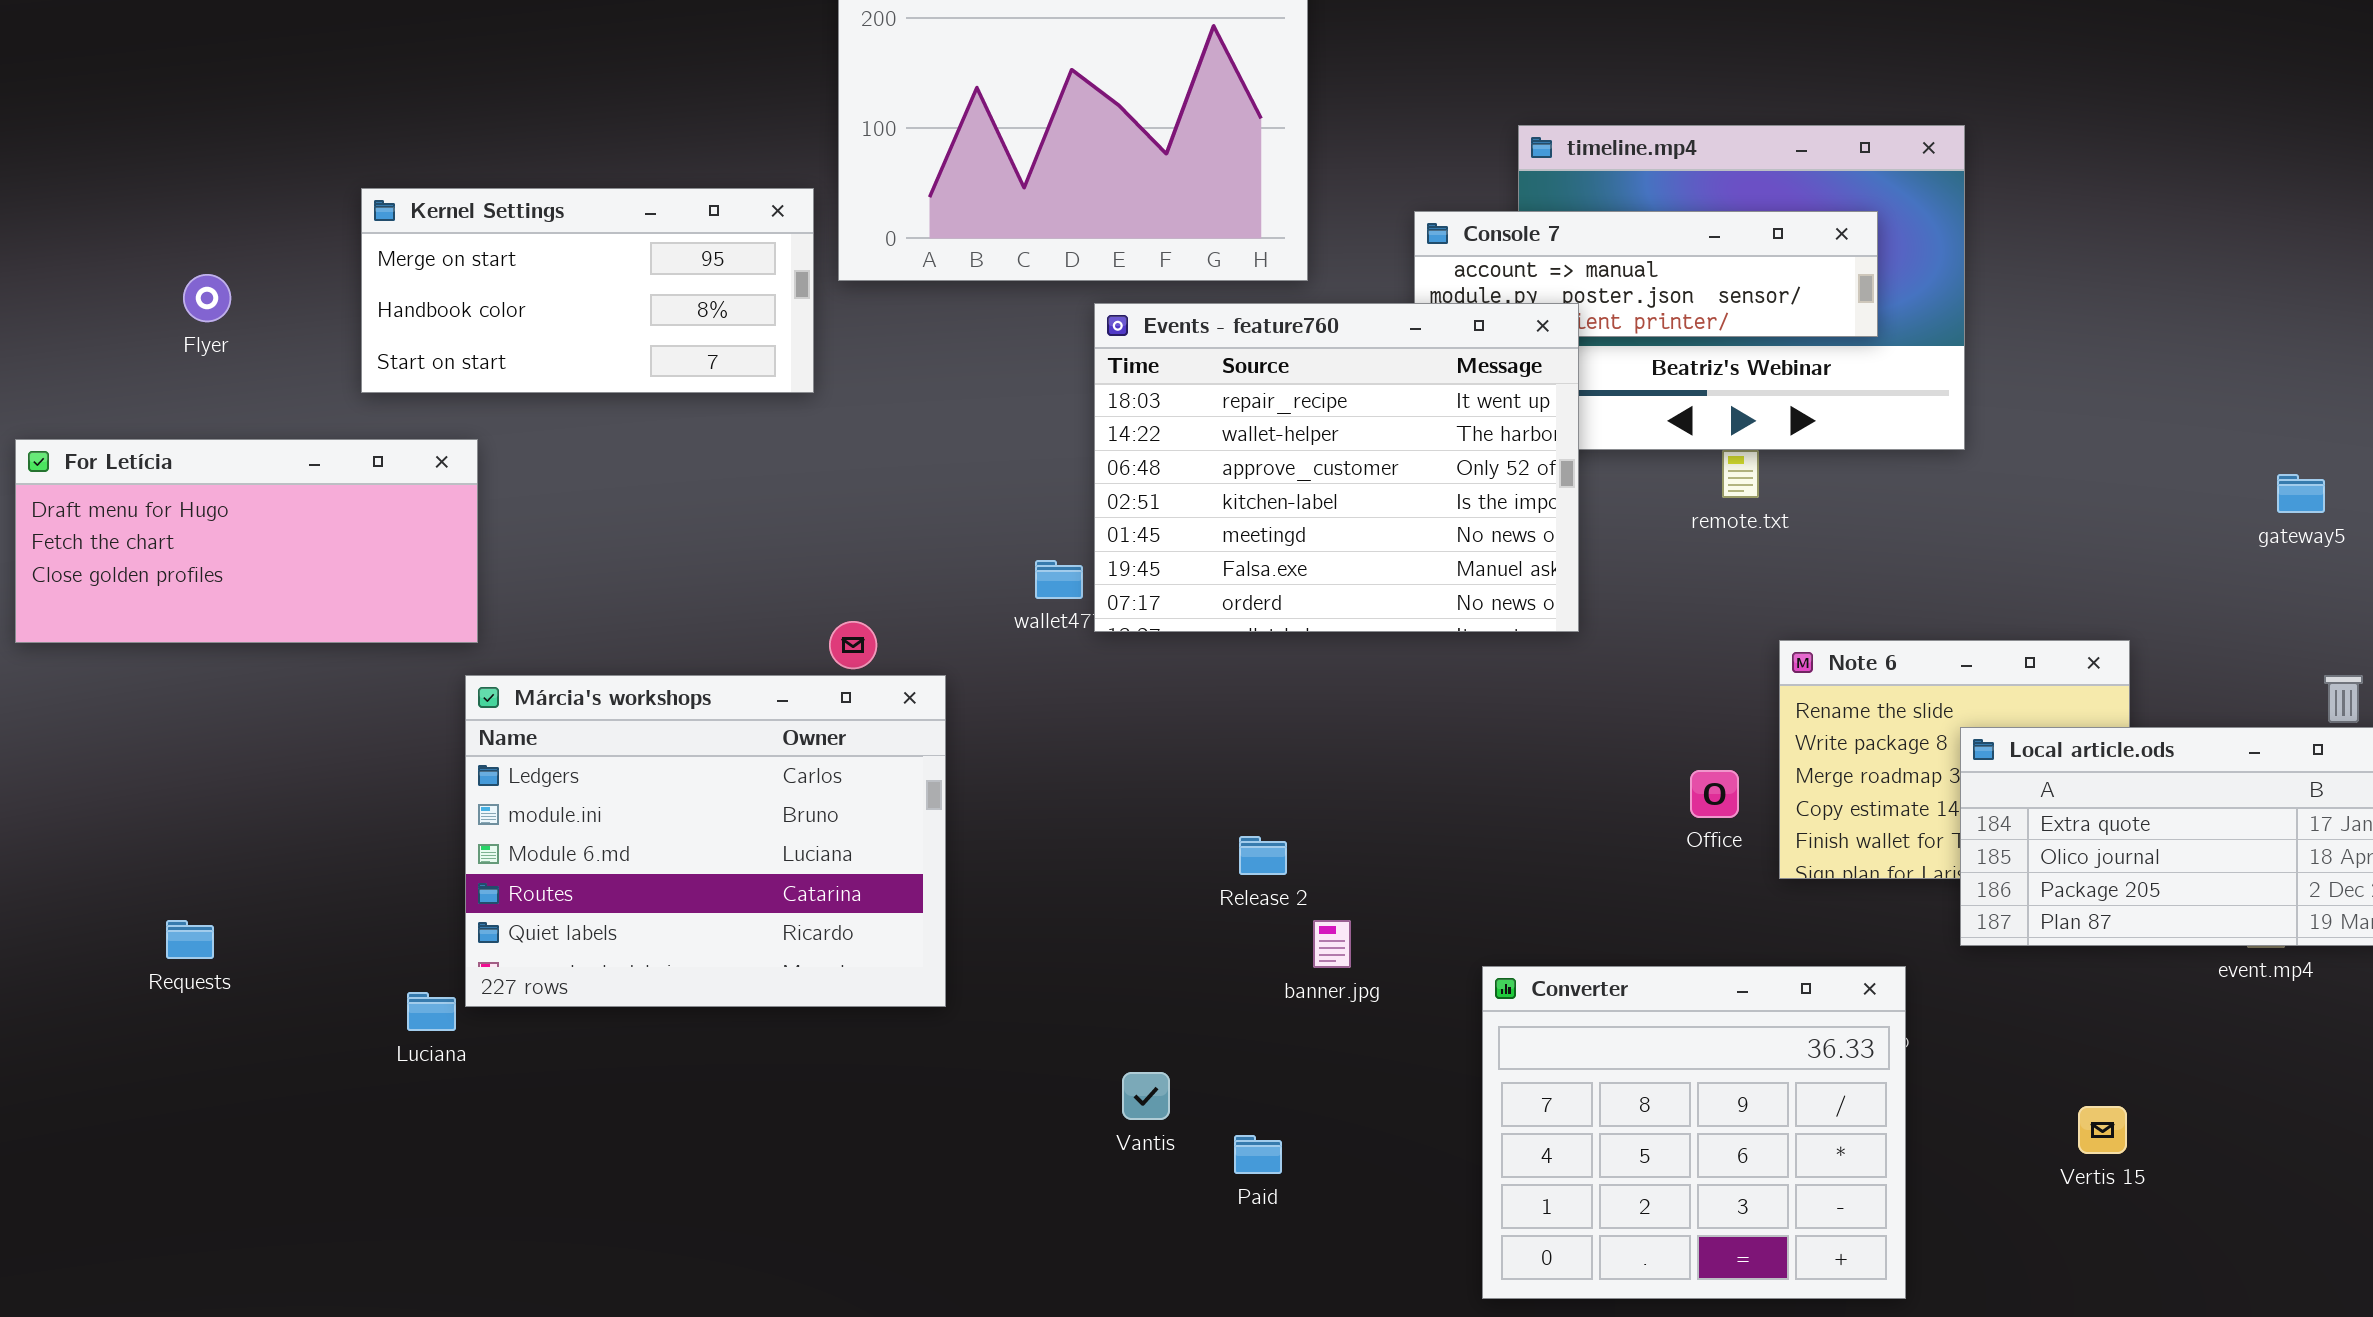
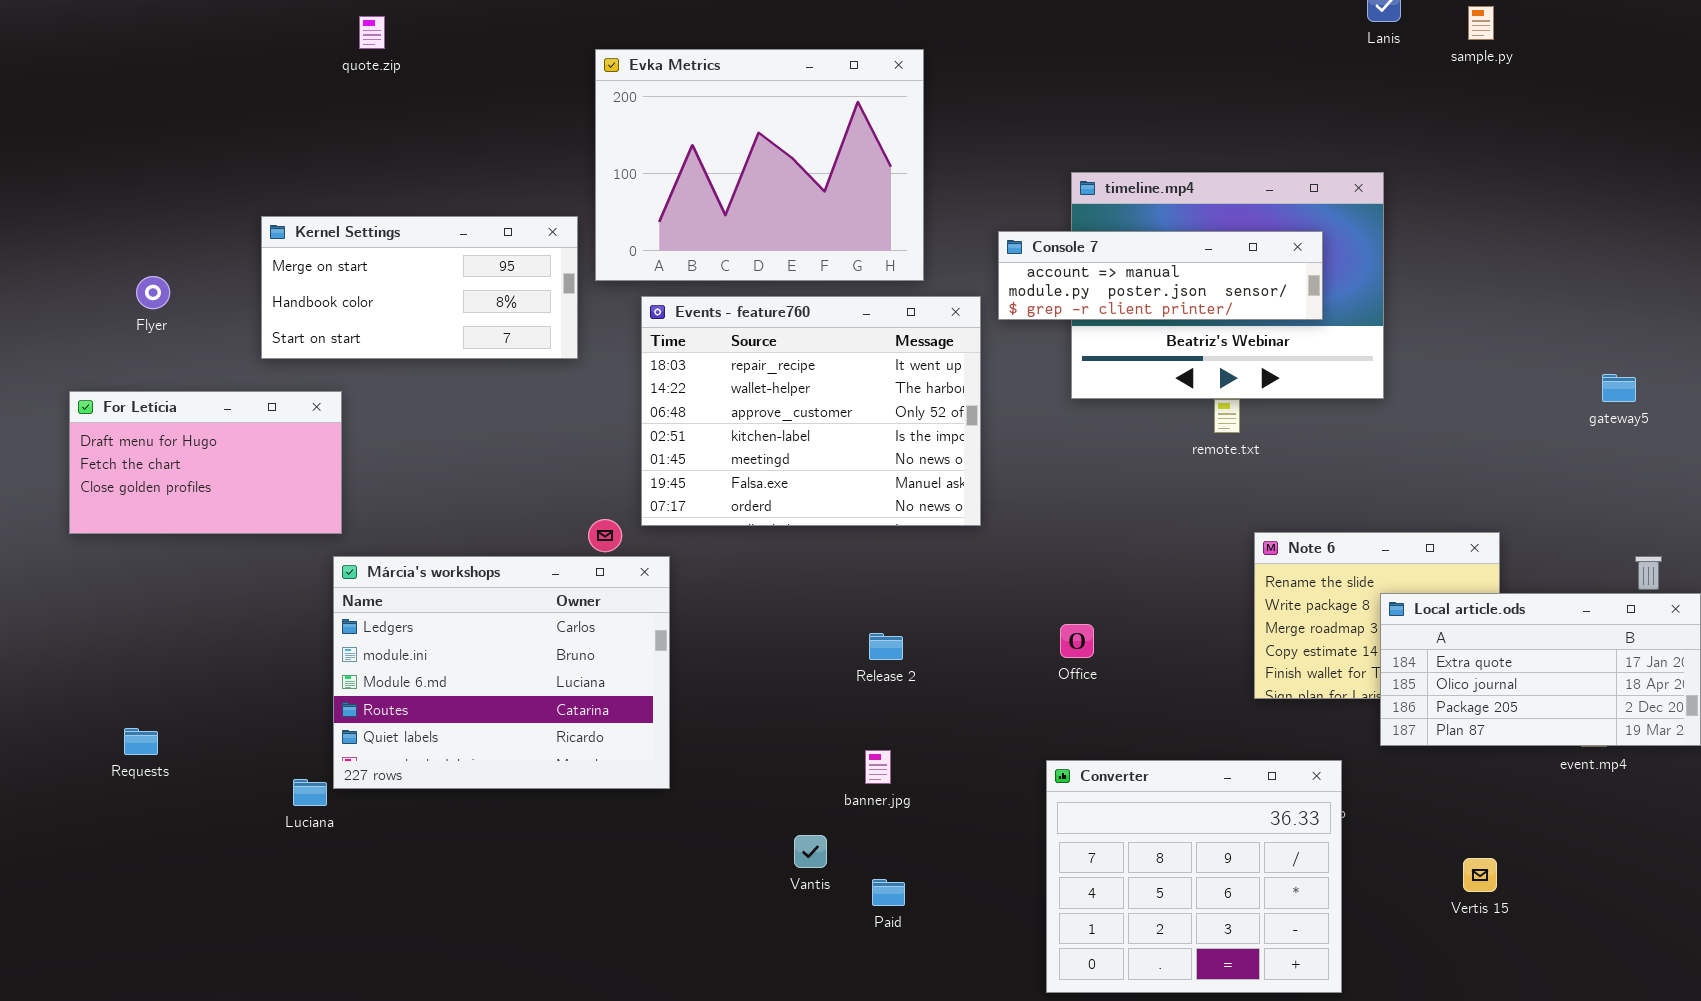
Events - feature760: [1094,303,1579,632] -> [641,296,981,526], moved
For Letícia: [15,439,478,643] -> [69,391,342,534], resized
gateway5: [2277,474,2325,513] -> [1602,374,1636,402], moved
Office: [1690,770,1739,818] -> [1060,624,1094,658], moved
Release 2: [1239,836,1287,875] -> [869,633,903,660], moved
banner.jpg: [1313,920,1351,968] -> [865,750,891,784], moved

